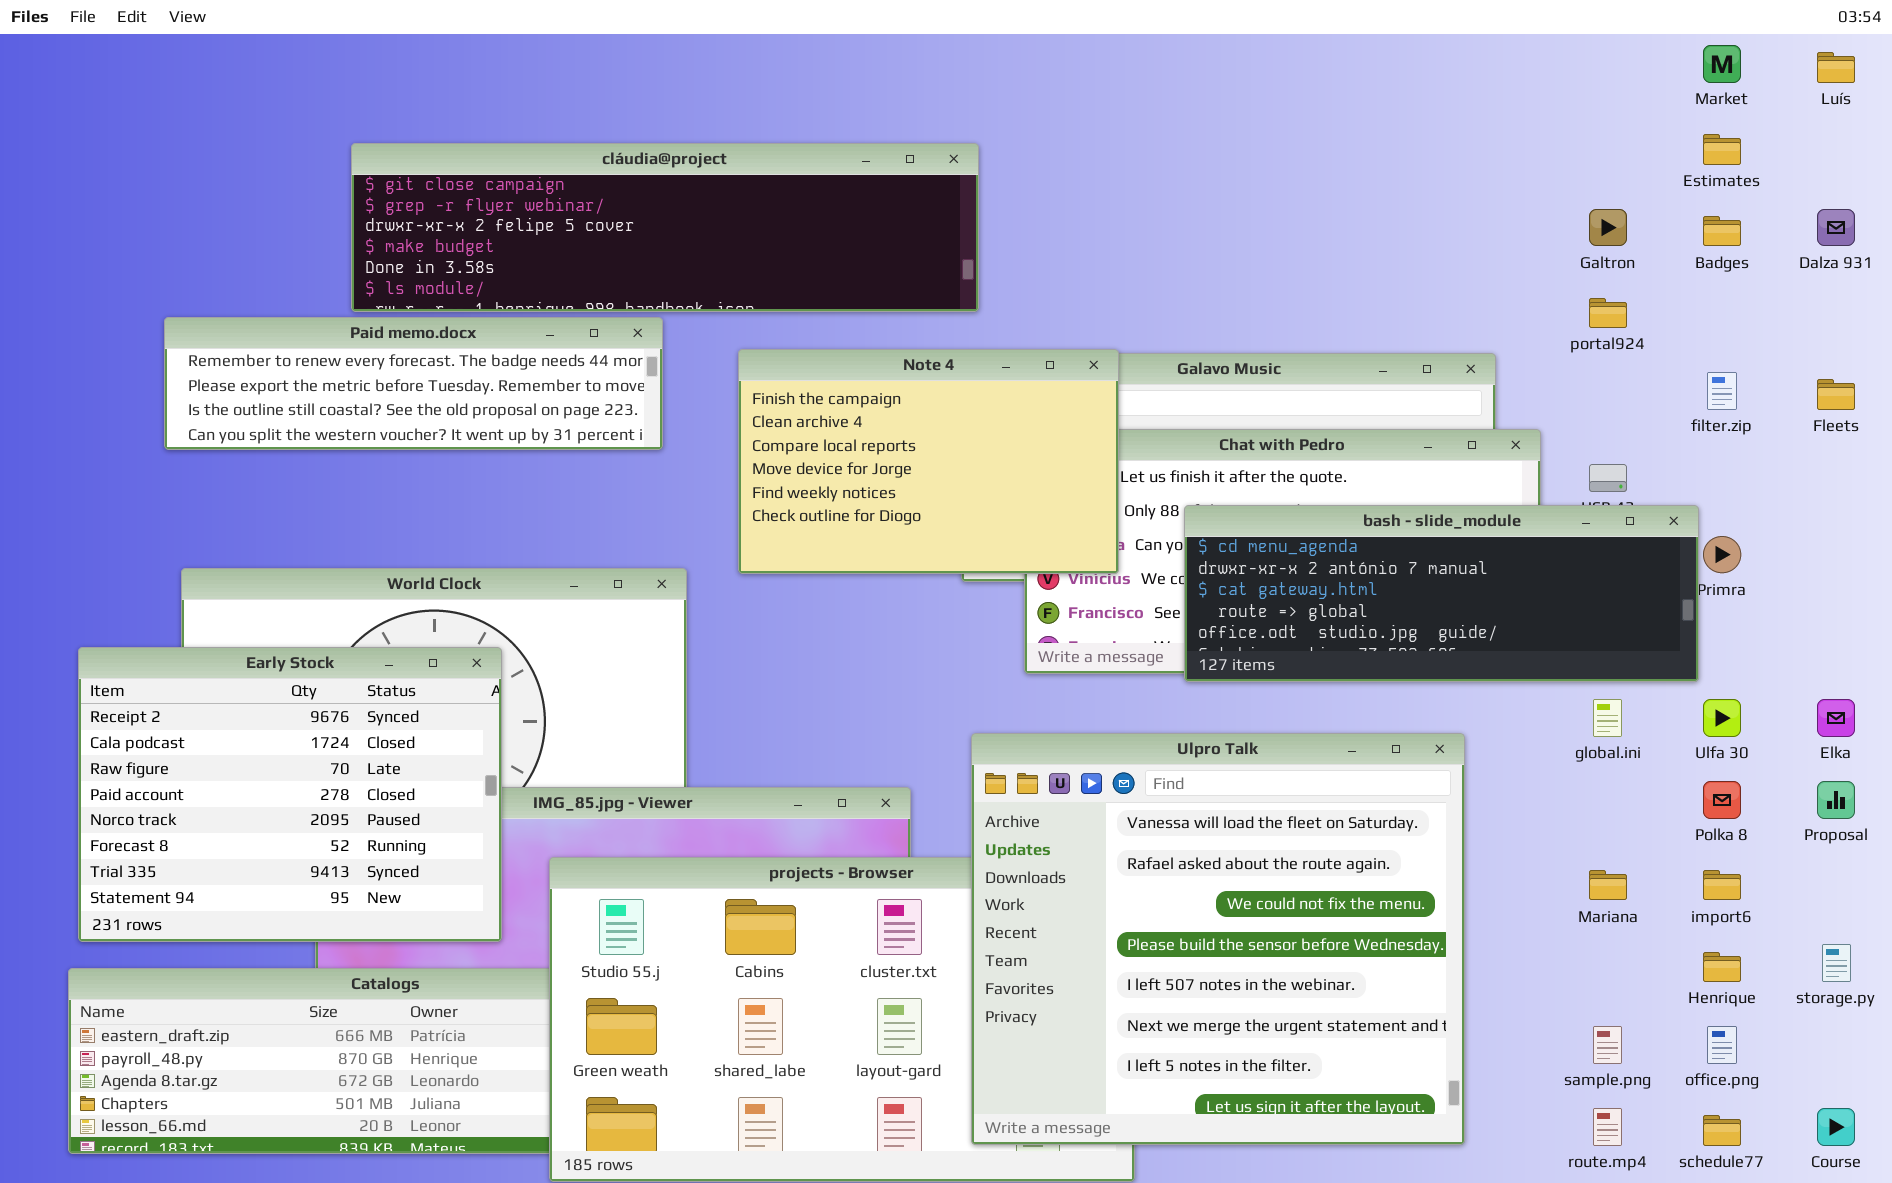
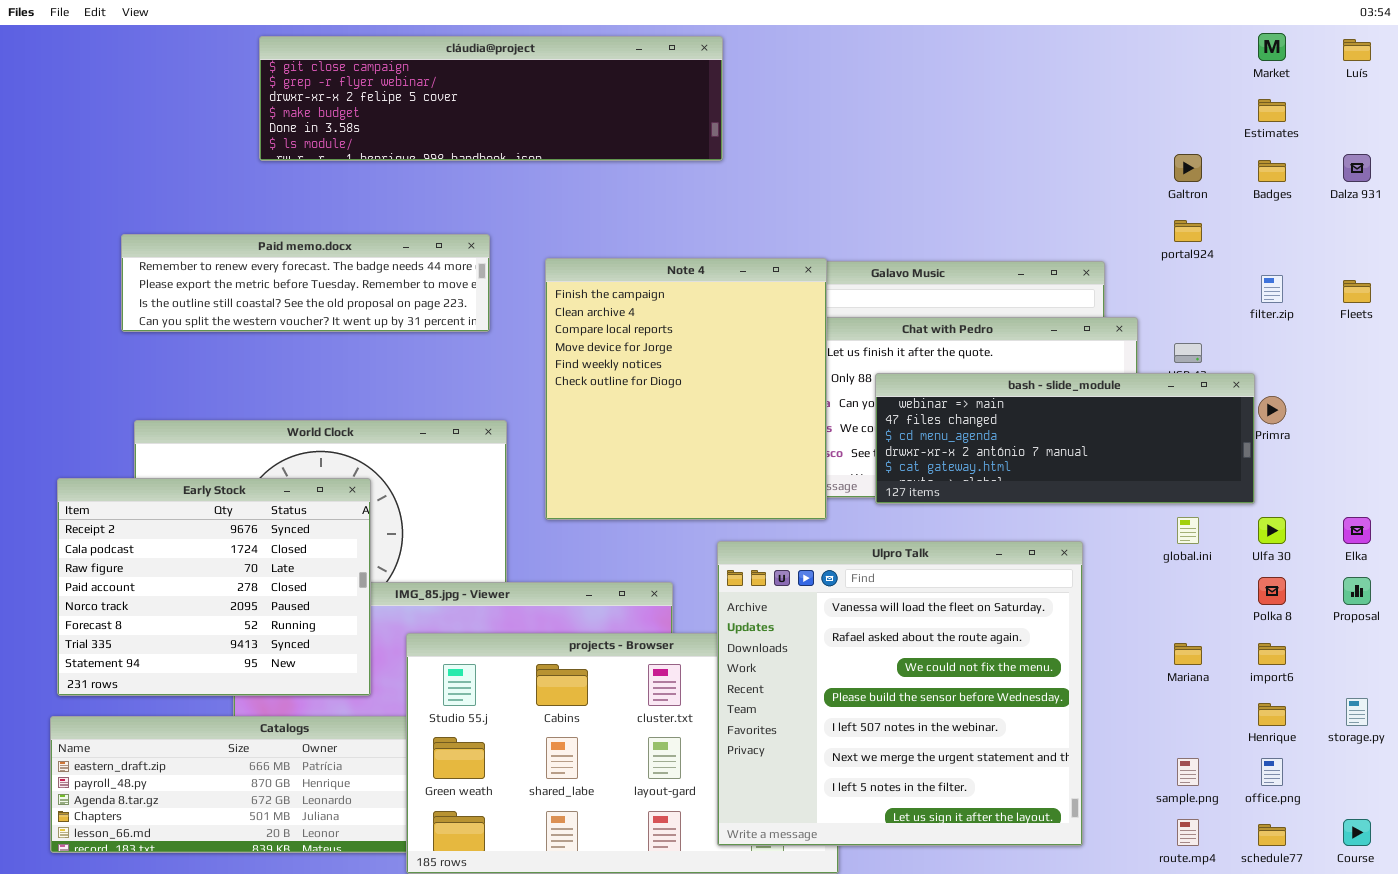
cláudia@project: [351,143,979,312] -> [259,36,723,161], moved
Note 4: [738,349,1119,574] -> [545,258,827,520], resized
bash - slide_module: [1184,505,1699,682] -> [875,373,1255,504], scrolled up 2 rows

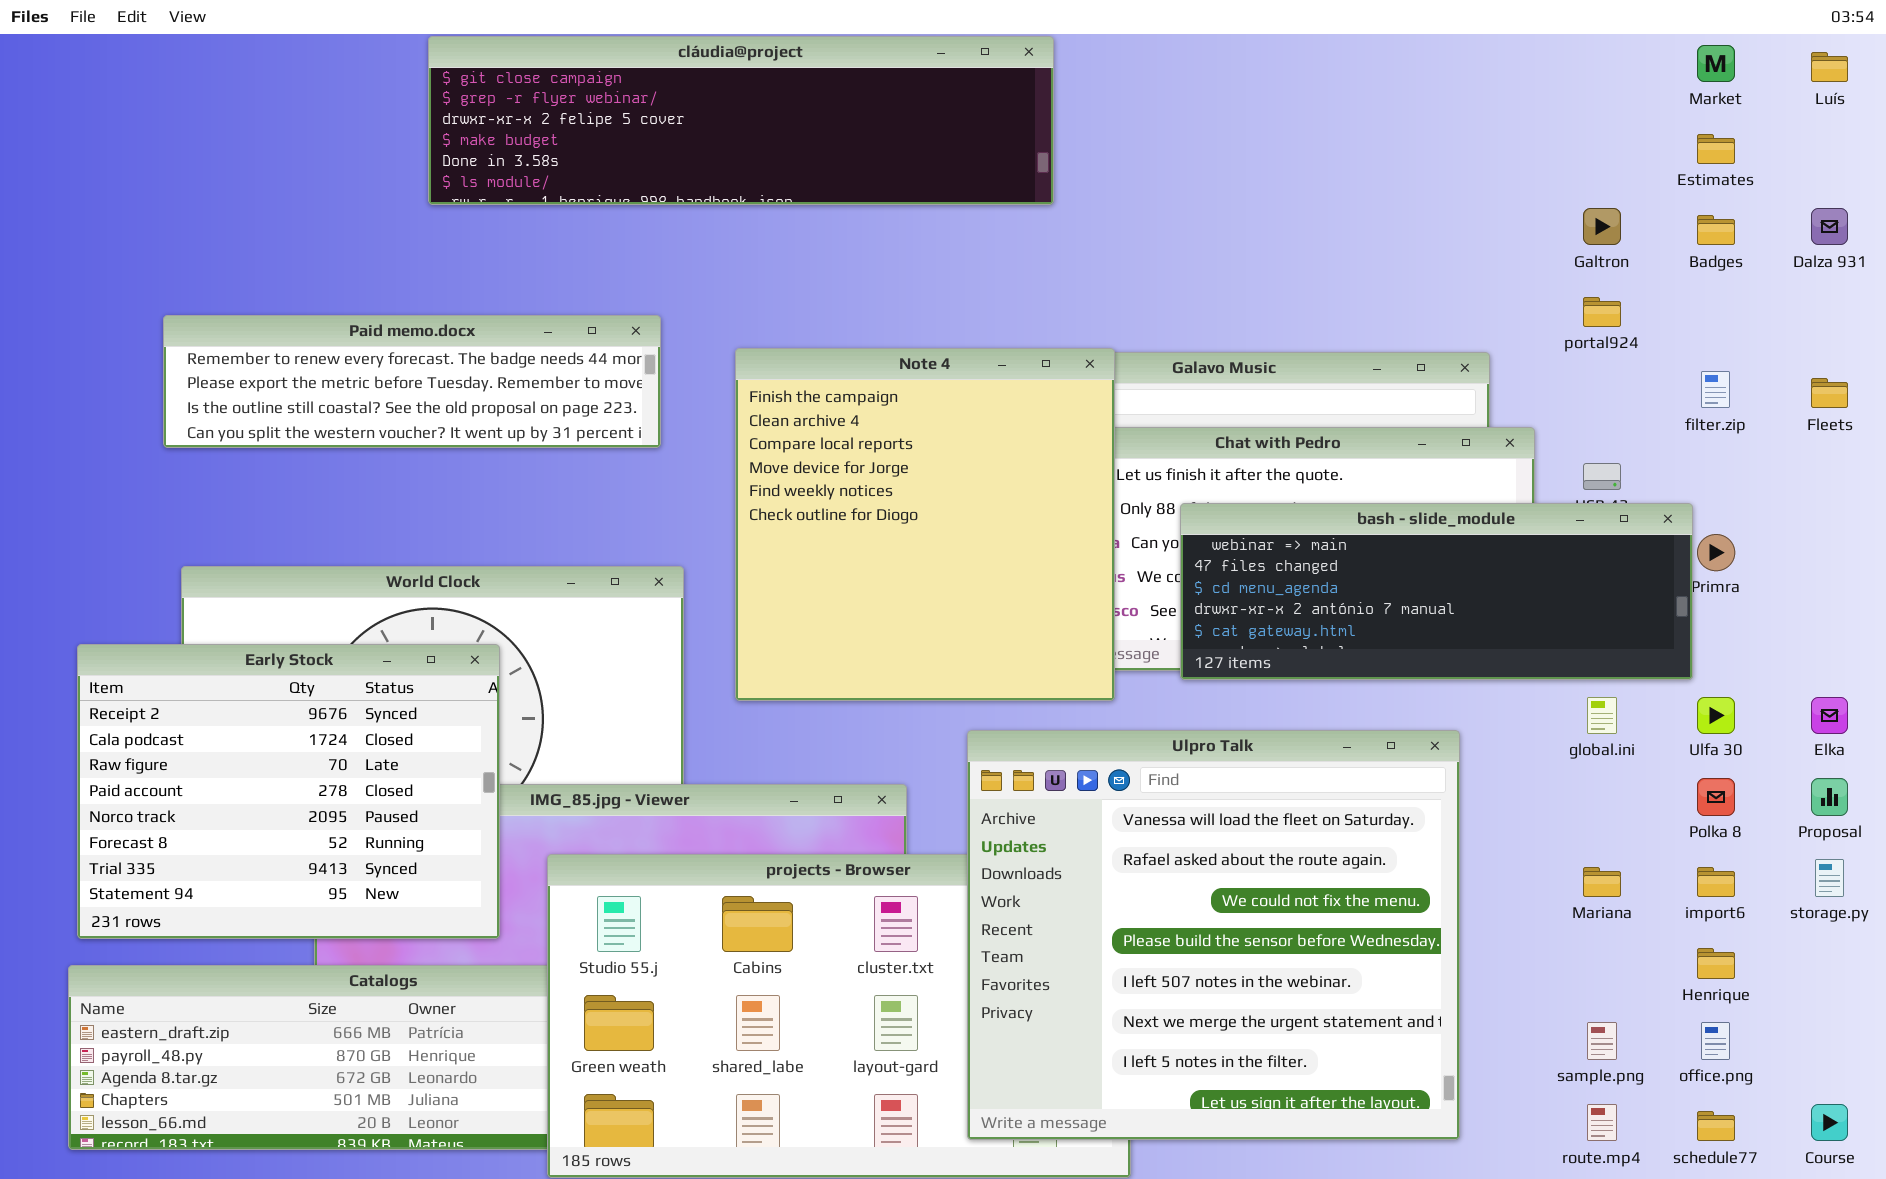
cláudia@project: [259,36,723,161] -> [428,36,1054,205], moved
storage.py: [1346,698,1368,726] -> [1815,859,1844,897], moved

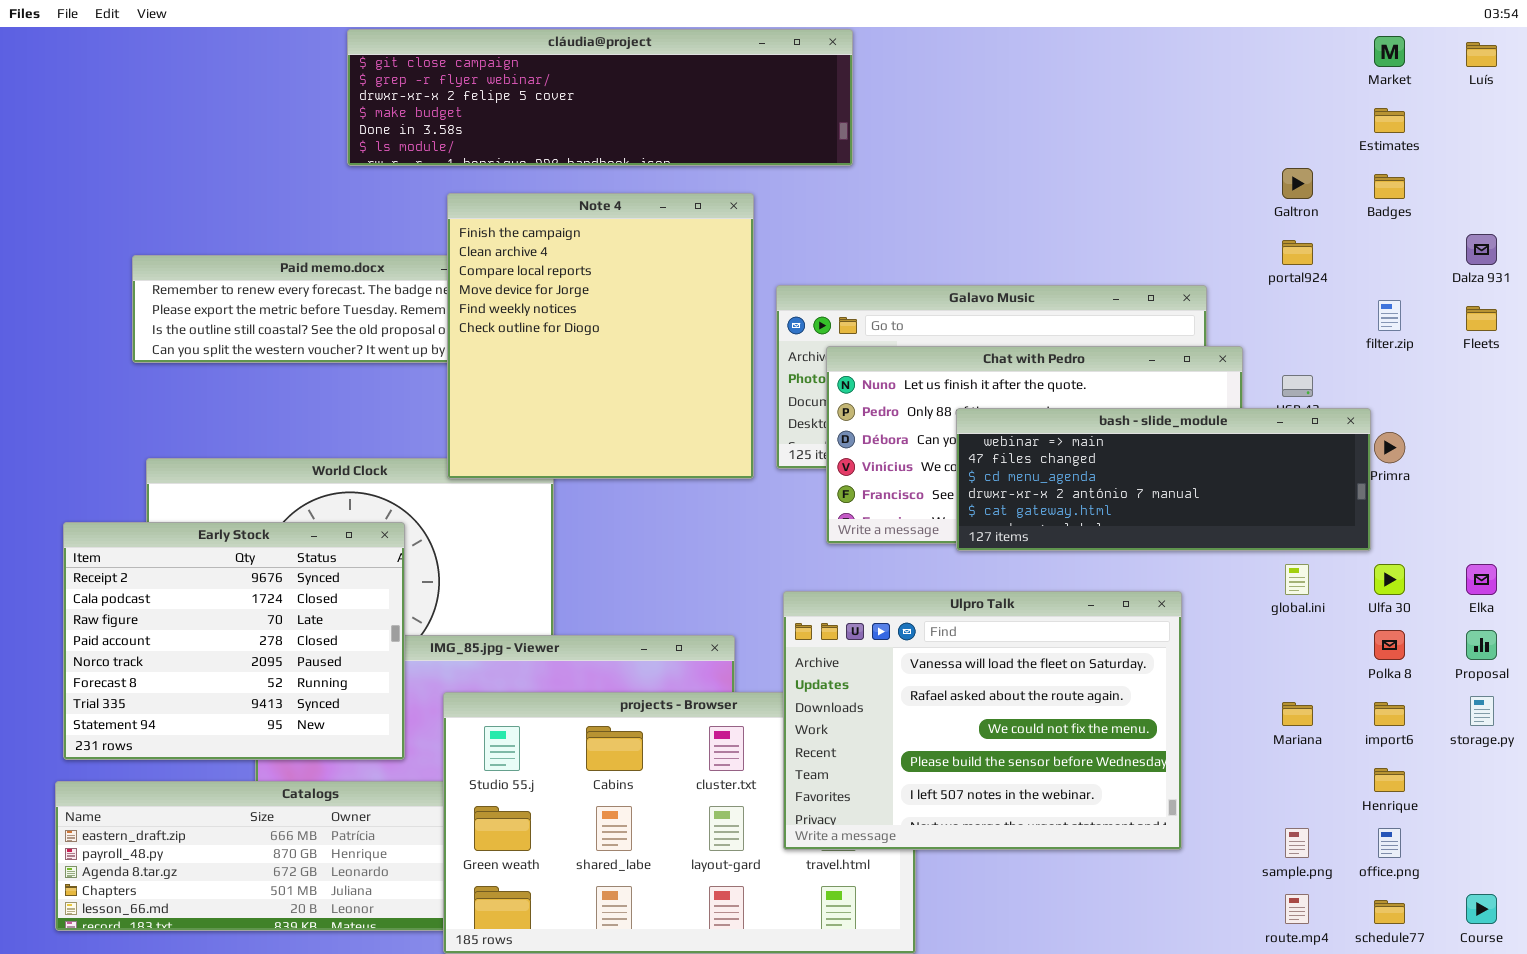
Dalza 931: [1811,208,1848,245] -> [1466,234,1497,265], moved
Note 4: [735,348,1115,701] -> [447,193,754,479], moved
Ulpro Talk: [967,730,1460,1140] -> [783,591,1182,850], resized

